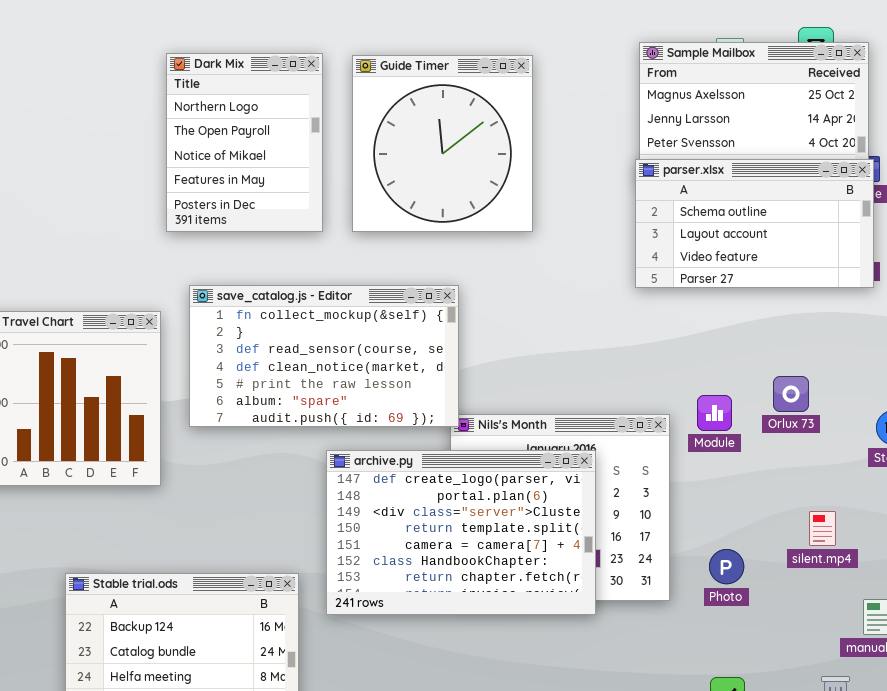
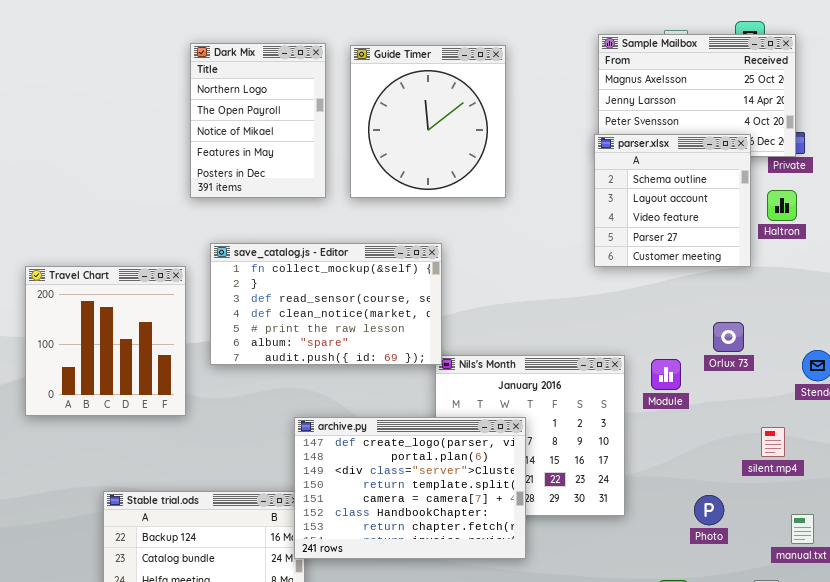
parser.xlsx: [635,159,874,288] -> [594,134,751,267], resized
Module: [697,395,732,431] -> [651,359,681,390], moved
archive.py: [326,450,596,615] -> [294,417,526,559], moved
silent.mp4: [809,511,836,546] -> [761,427,785,457], moved
Photo: [709,549,744,584] -> [694,495,724,525], moved

